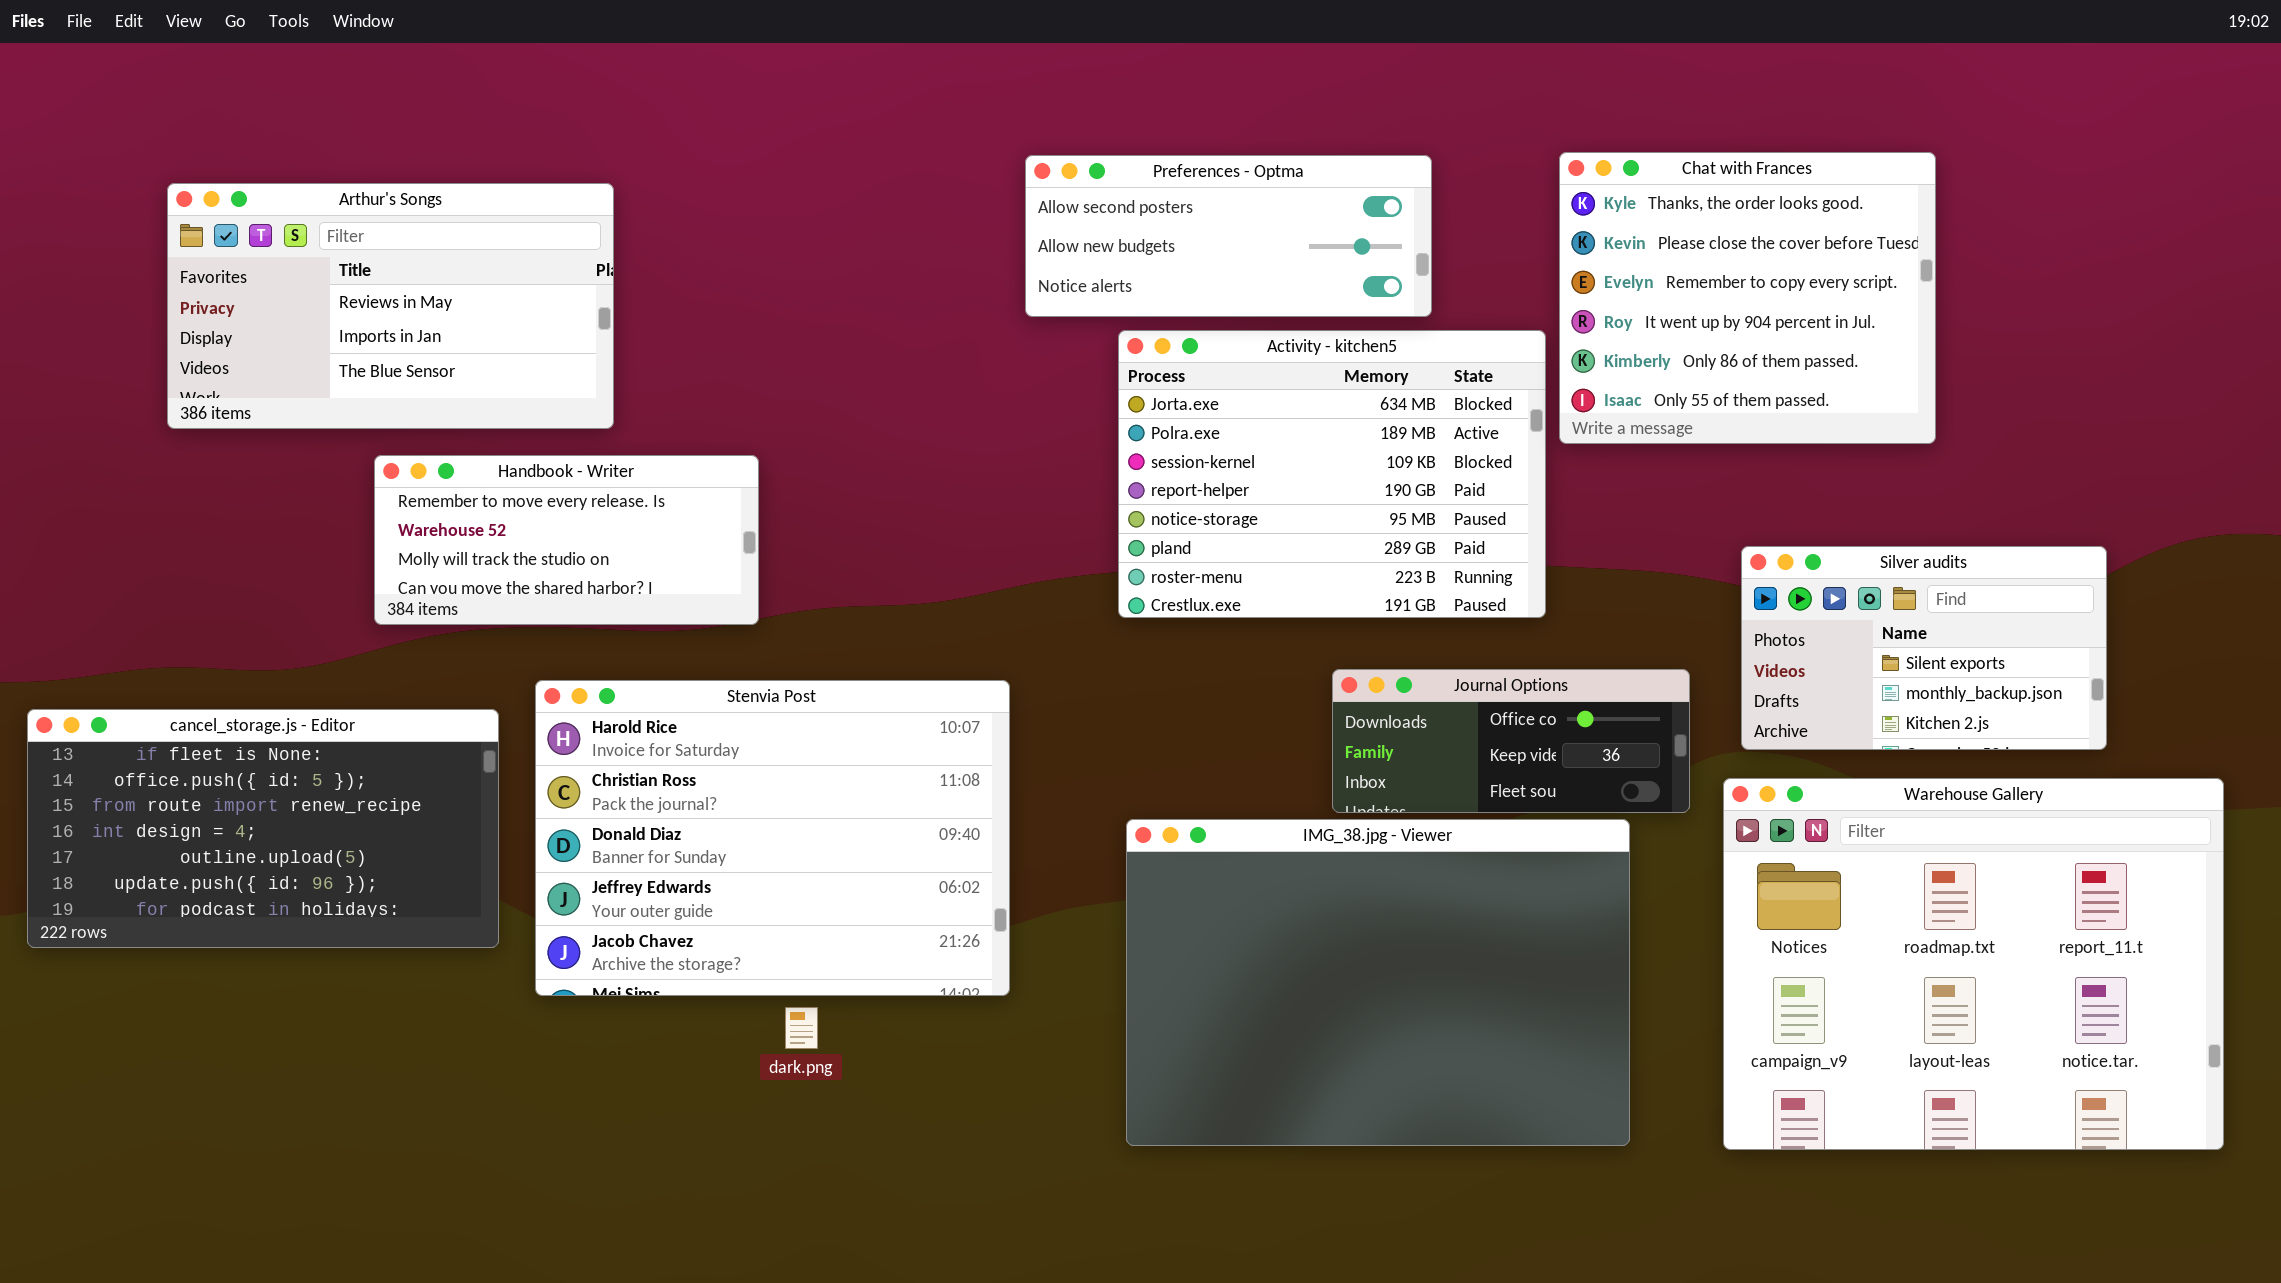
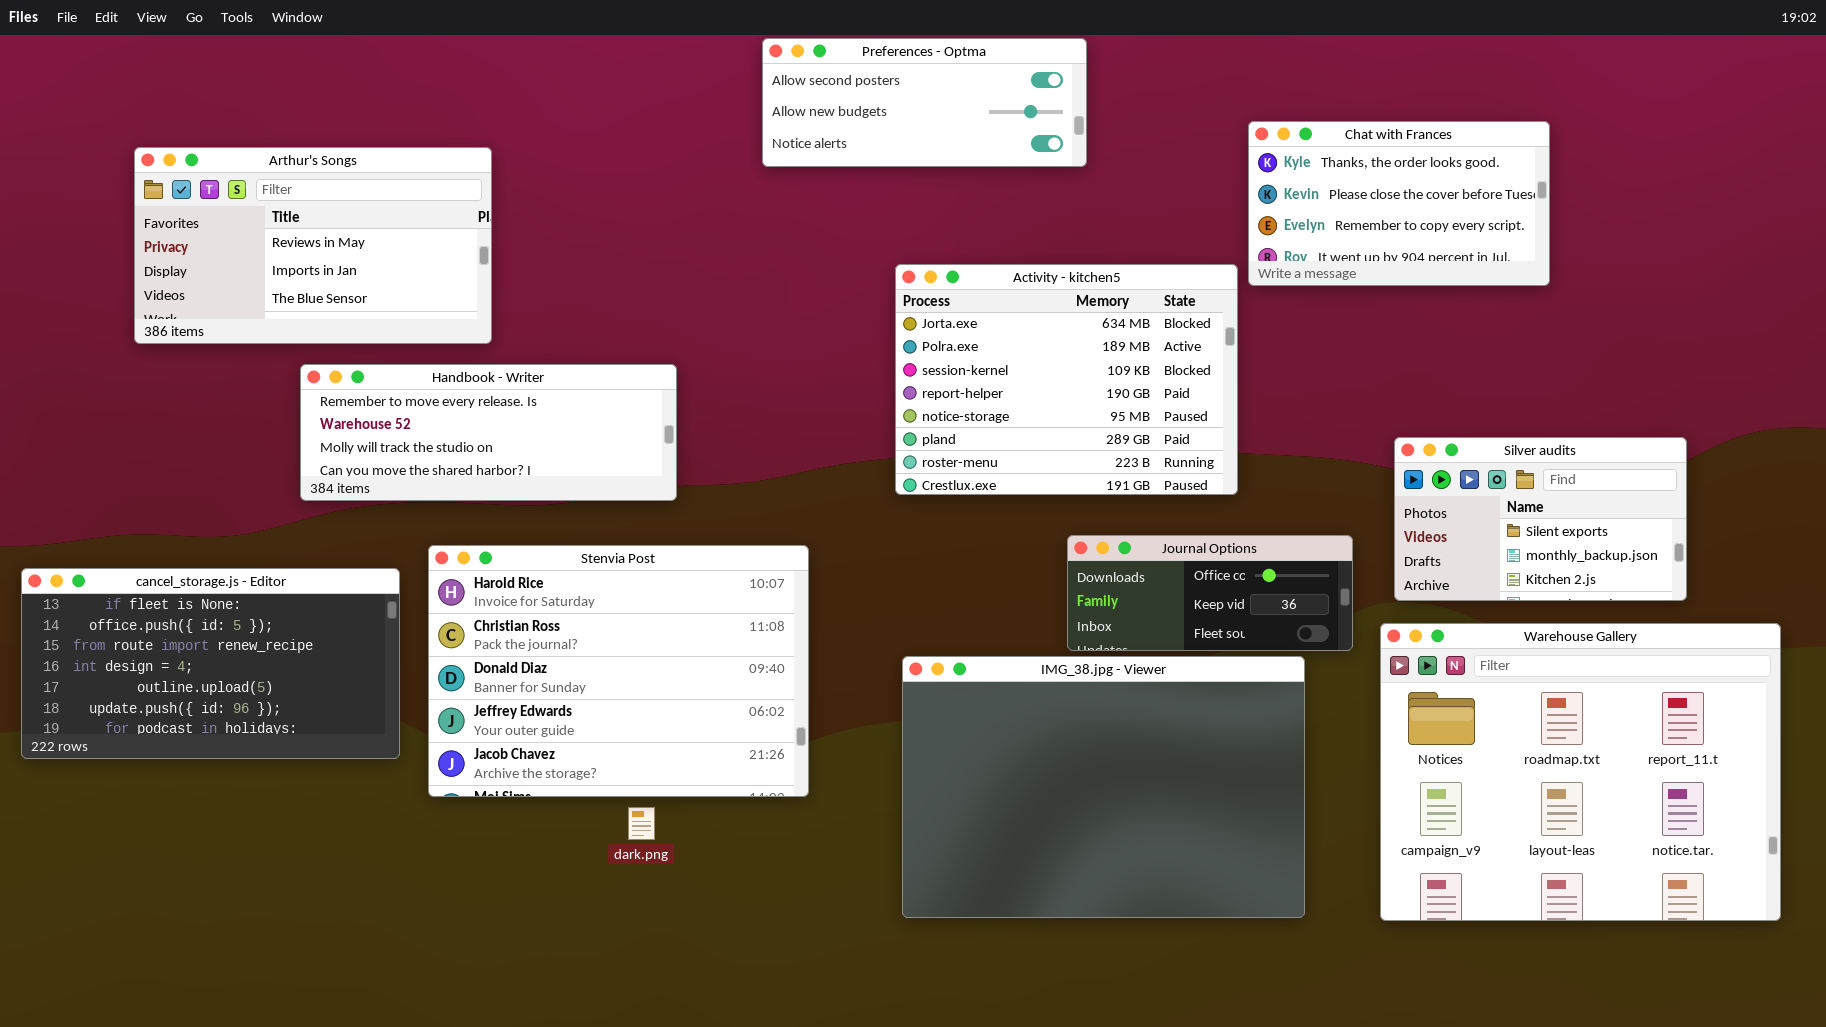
Chat with Frances: [1559,152,1936,444] -> [1248,121,1550,286], resized
Preferences - Optma: [1025,155,1432,317] -> [762,38,1087,167], moved
Handbook - Writer: [374,455,759,625] -> [300,364,677,501], resized

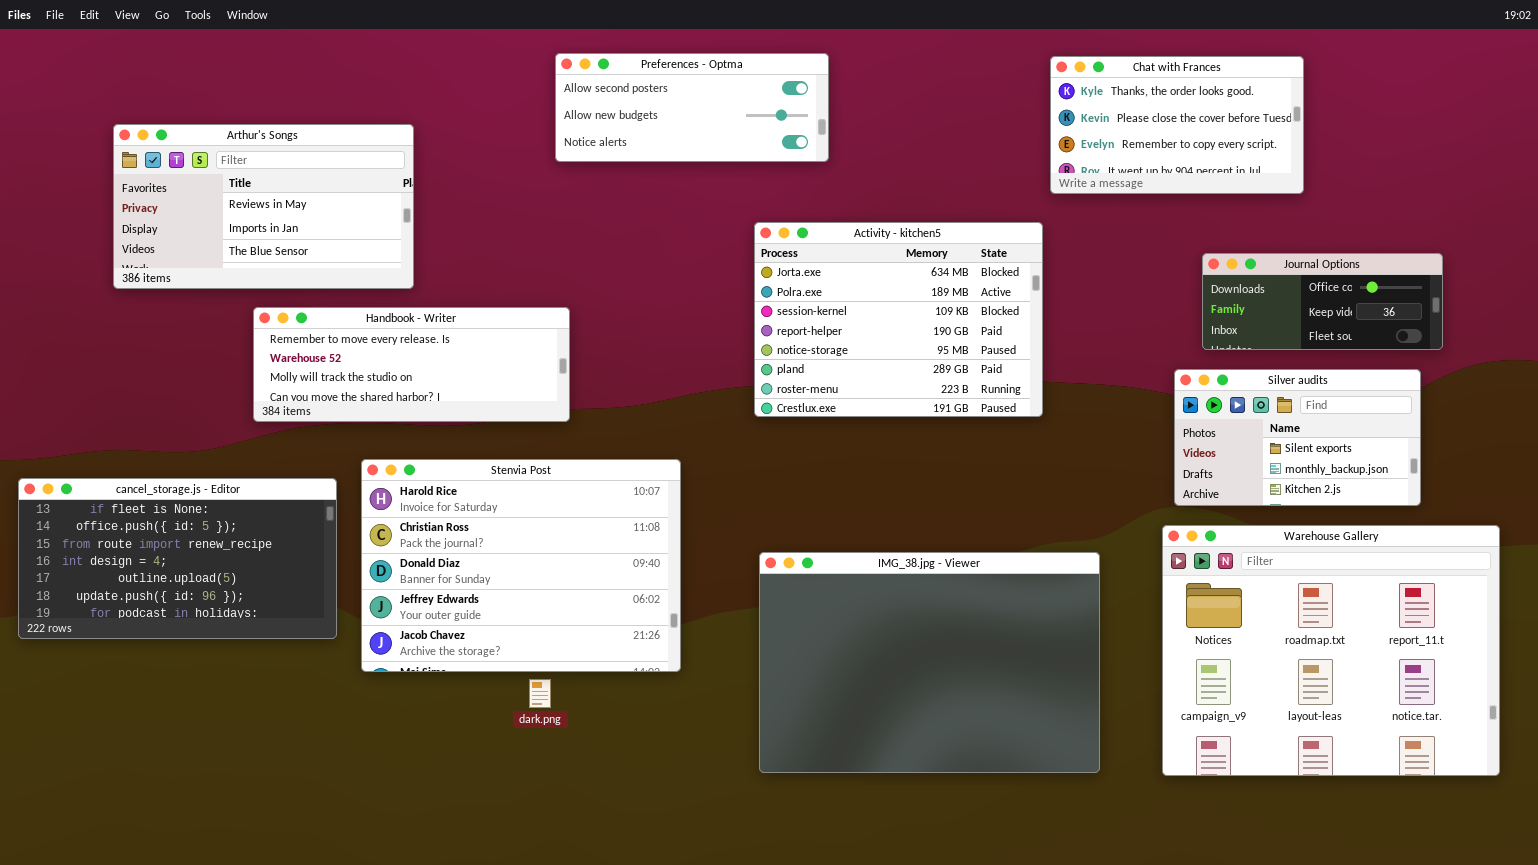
Preferences - Optma: [762,38,1087,167] -> [555,53,829,162], moved
Chat with Frances: [1248,121,1550,286] -> [1050,56,1304,194], moved
Journal Options: [1067,535,1353,651] -> [1202,253,1443,350], moved

